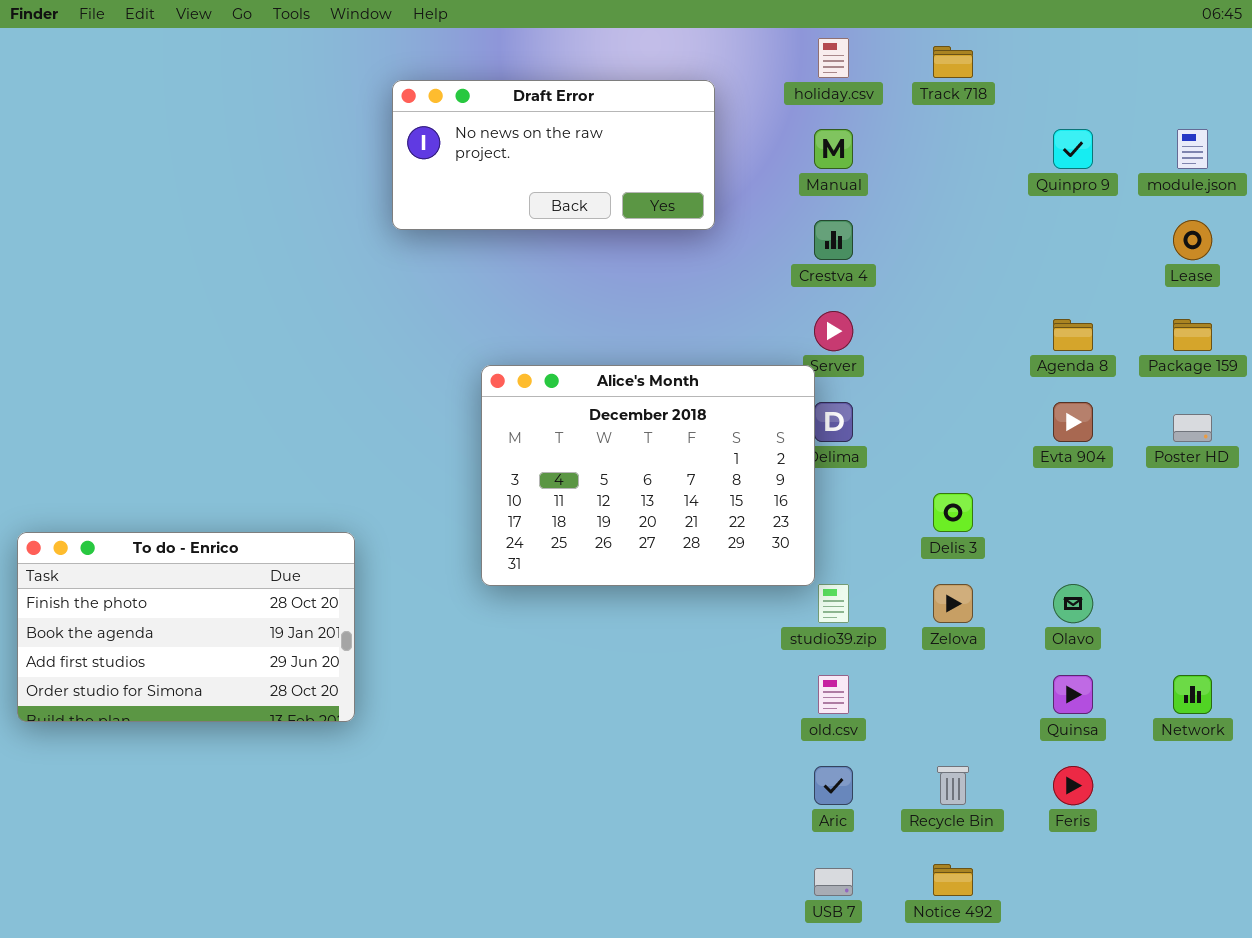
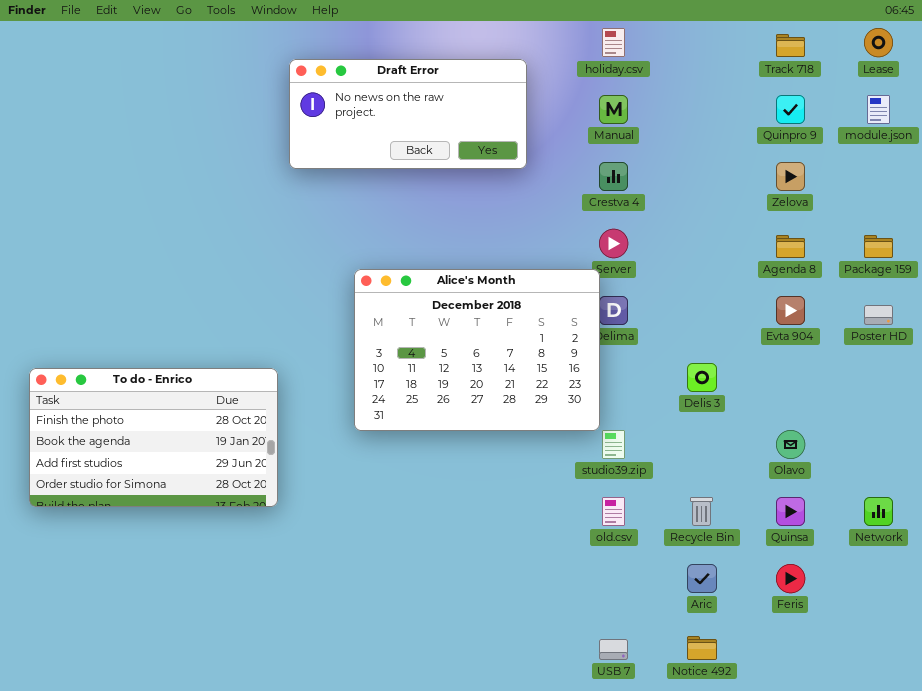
Track 718: [933,46,973,78] -> [776,34,805,57], moved
Lease: [1173,220,1212,260] -> [864,28,893,57], moved
To do - Enrico: [17,532,355,722] -> [29,368,278,507], moved
Zelova: [933,584,973,623] -> [776,162,805,191], moved
Aric: [814,766,853,805] -> [687,564,717,593], moved
Recycle Bin: [937,766,969,805] -> [690,497,713,526], moved

